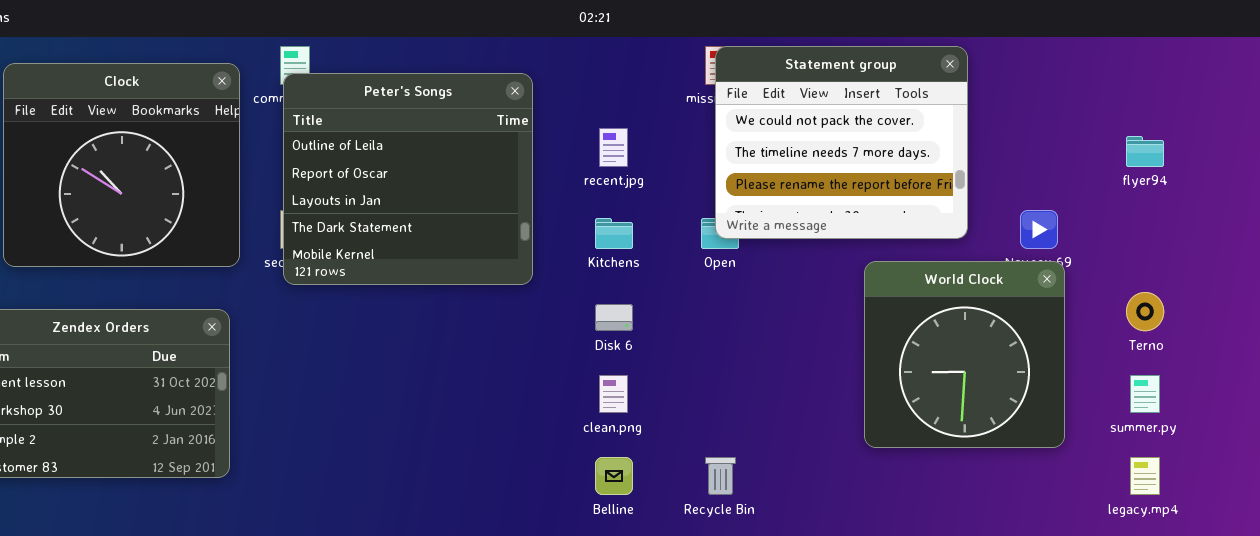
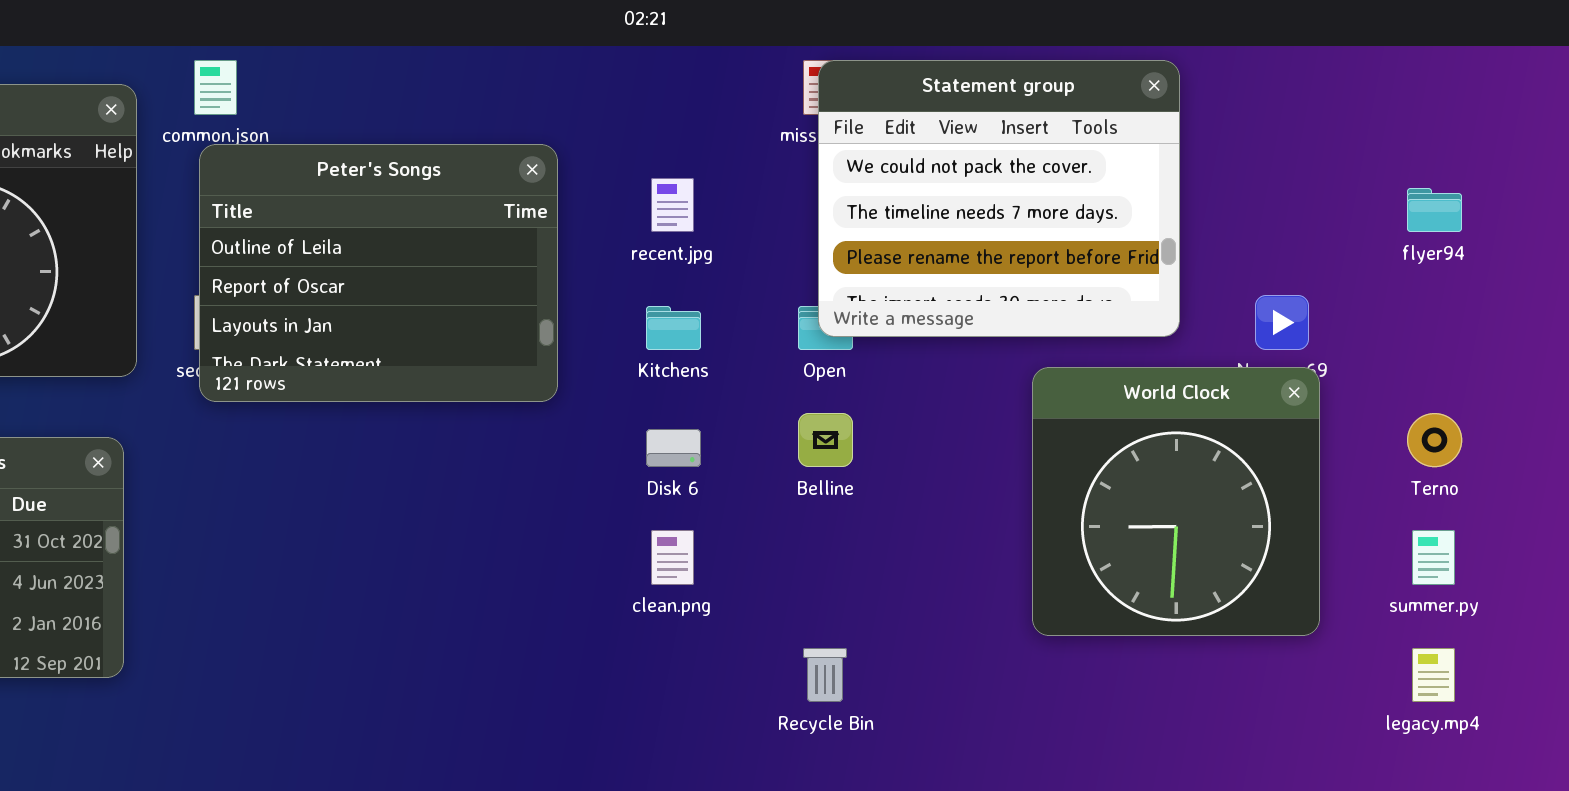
Peter's Songs: [283,73,533,285] -> [199,144,558,402], resized
Belline: [595,457,633,495] -> [798,413,853,467], moved

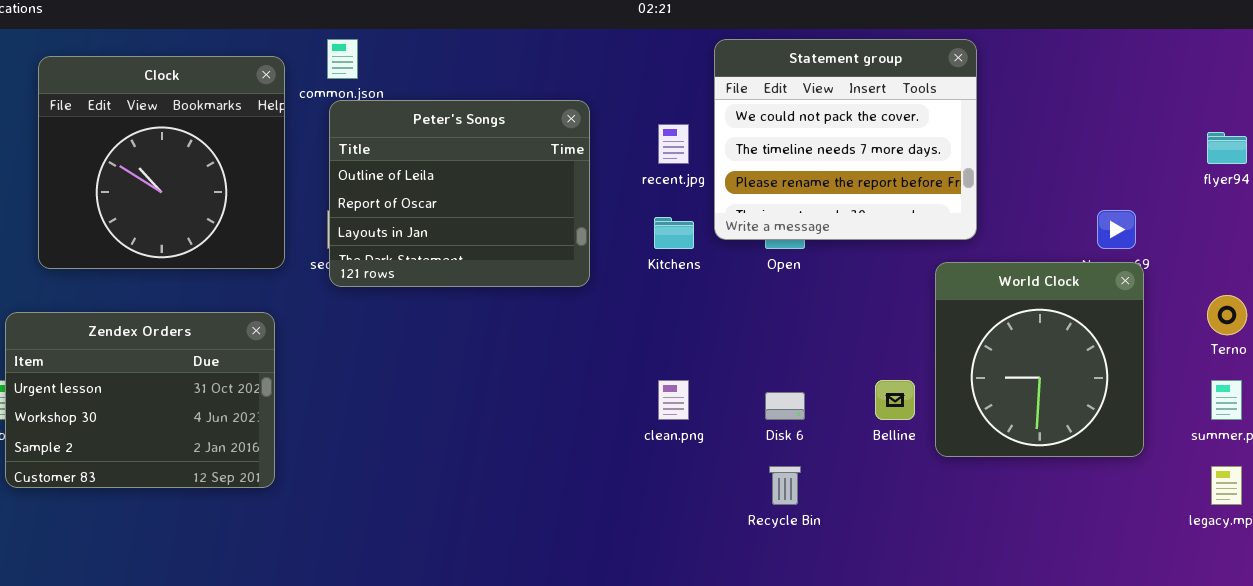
Statement group: [818,60,1180,337] -> [714,39,977,240], moved
Belline: [798,413,853,467] -> [875,380,915,420], moved
Disk 6: [646,429,701,467] -> [765,392,805,420], moved

